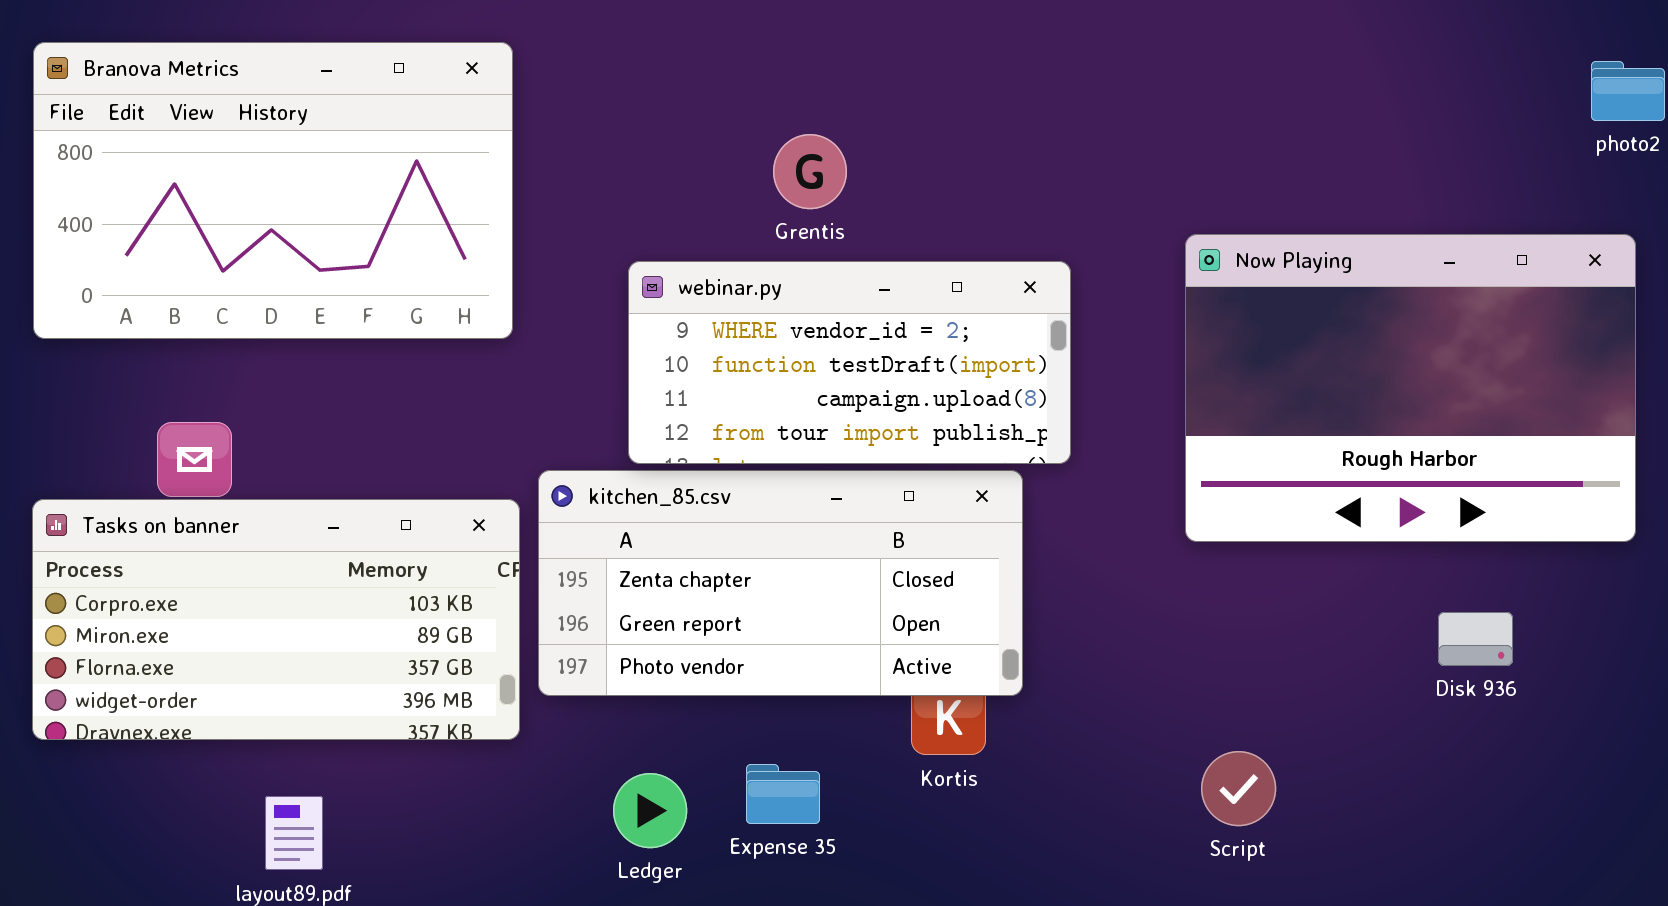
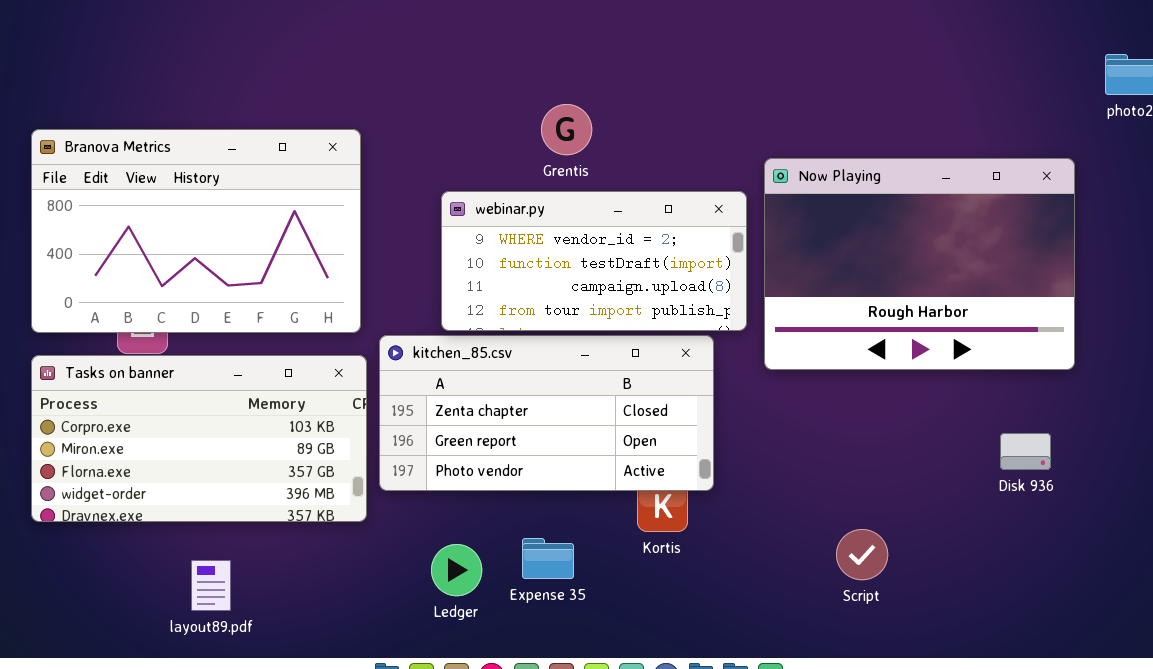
Branova Metrics: [33,42,513,339] -> [31,129,361,333], moved
Now Playing: [1185,234,1636,542] -> [764,158,1075,370], moved

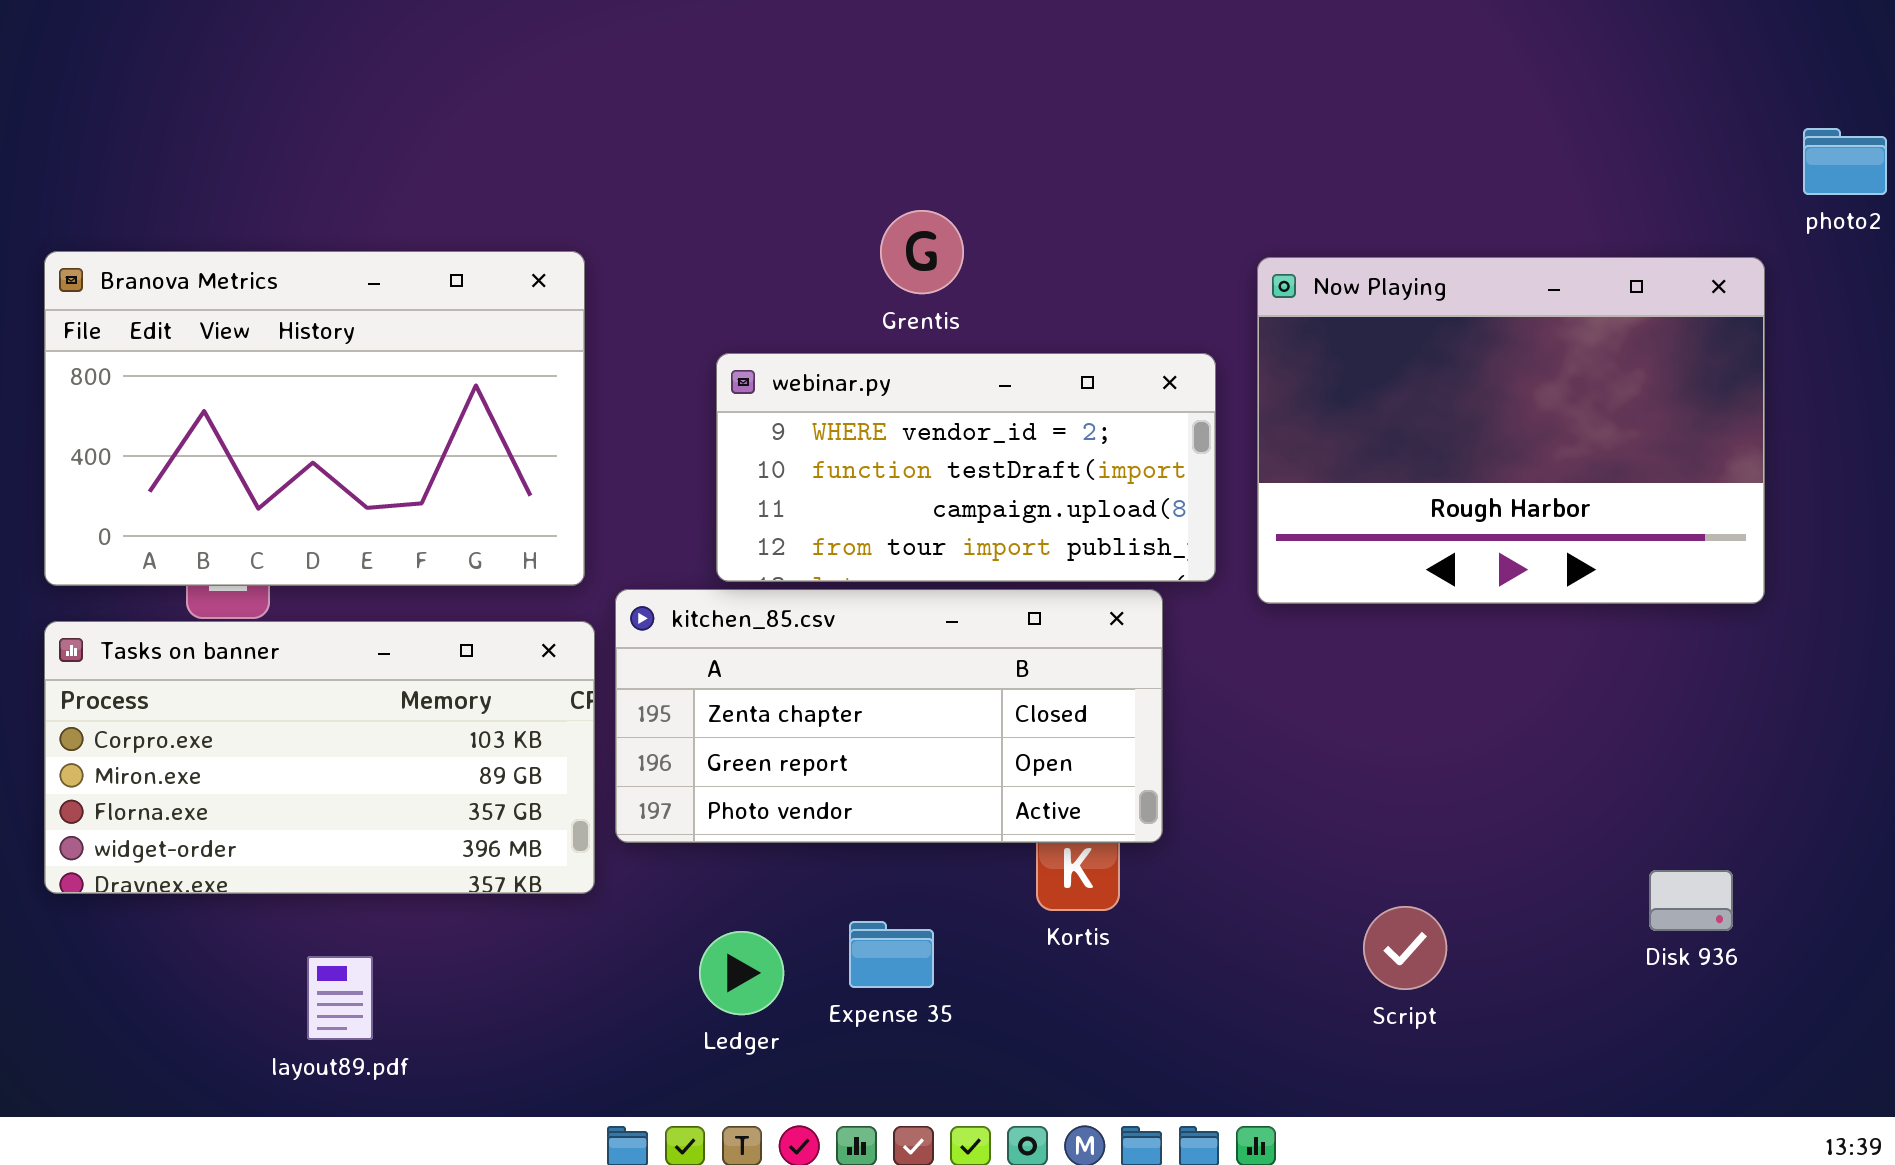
Now Playing: [764,158,1075,370] -> [1257,257,1765,604], moved
Disk 936: [1000,433,1051,470] -> [1649,870,1733,931], moved

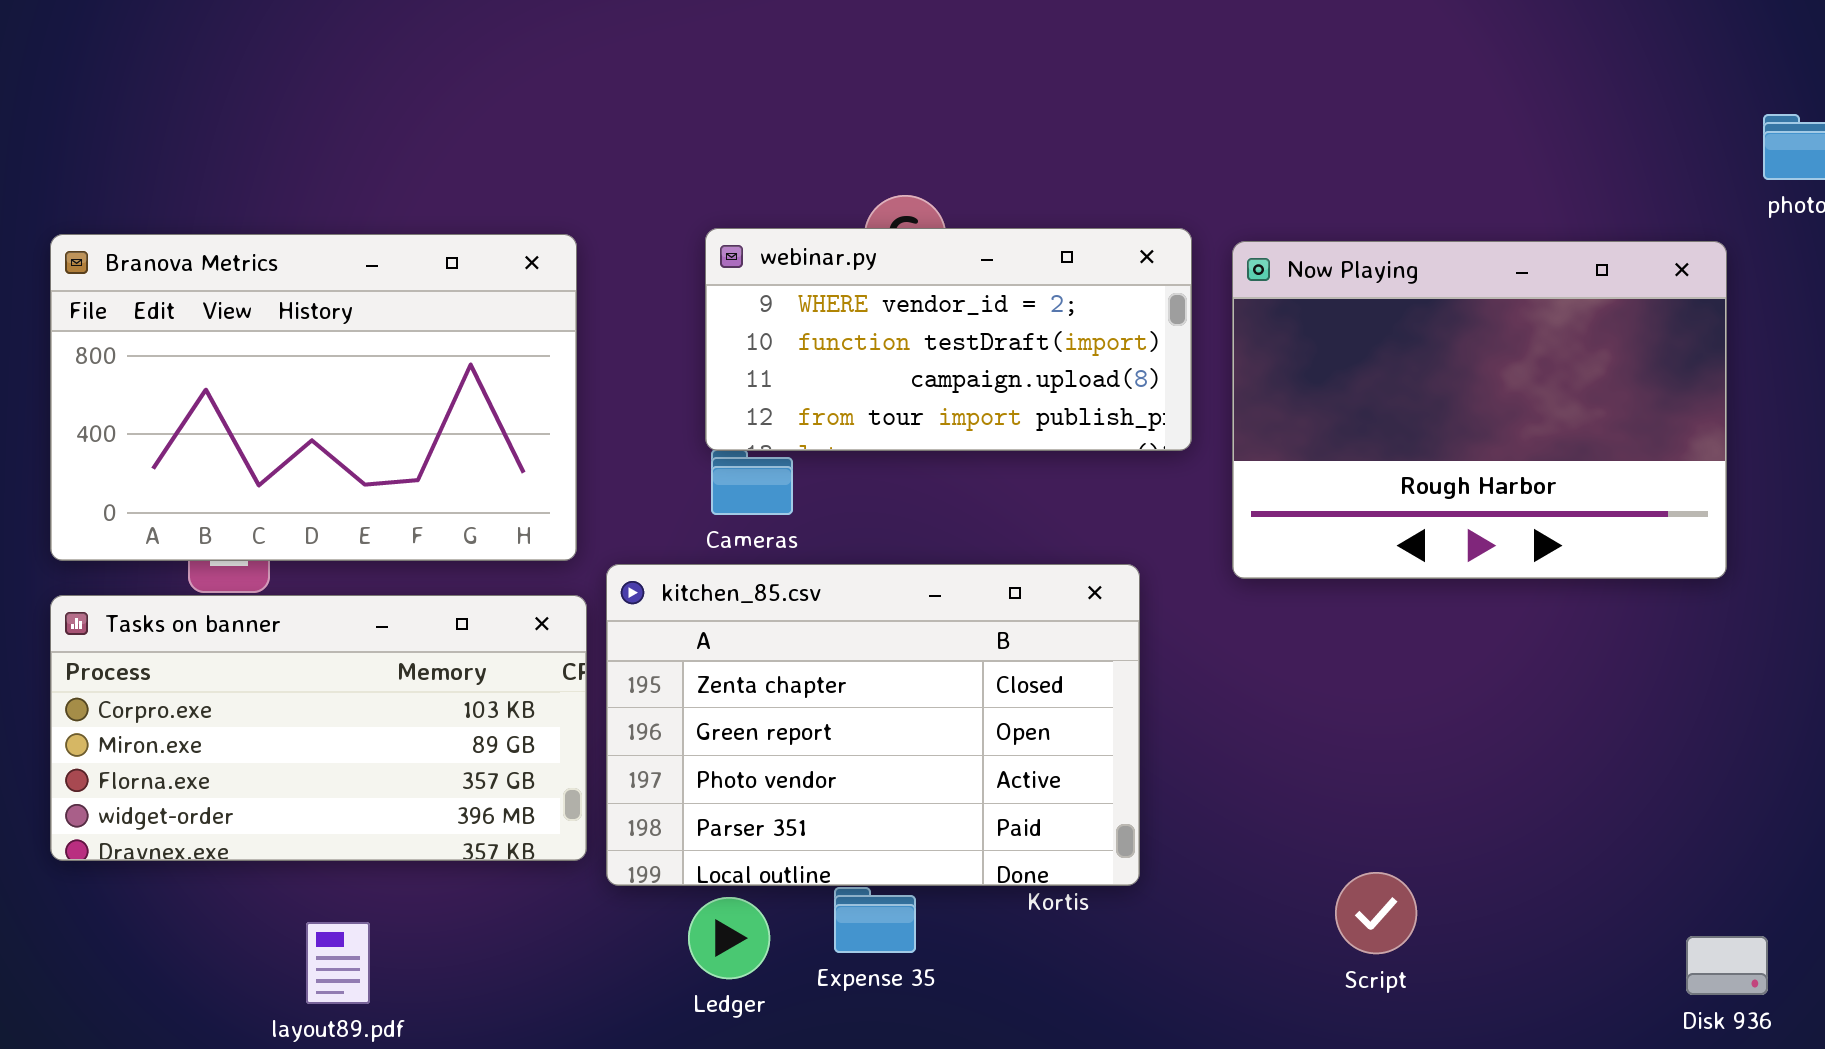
webinar.py: [716,353,1216,582] -> [705,228,1192,451], moved
kitchen_85.csv: [615,589,1163,843] -> [606,564,1140,886], resized
Disk 936: [1649,870,1733,931] -> [1686,936,1768,995], moved

